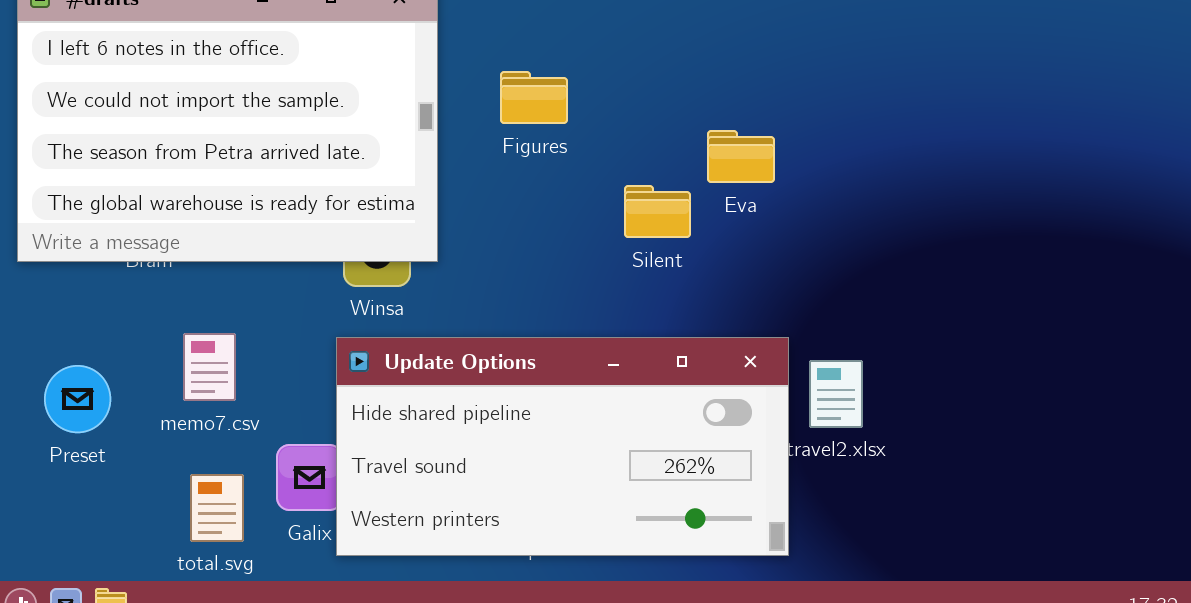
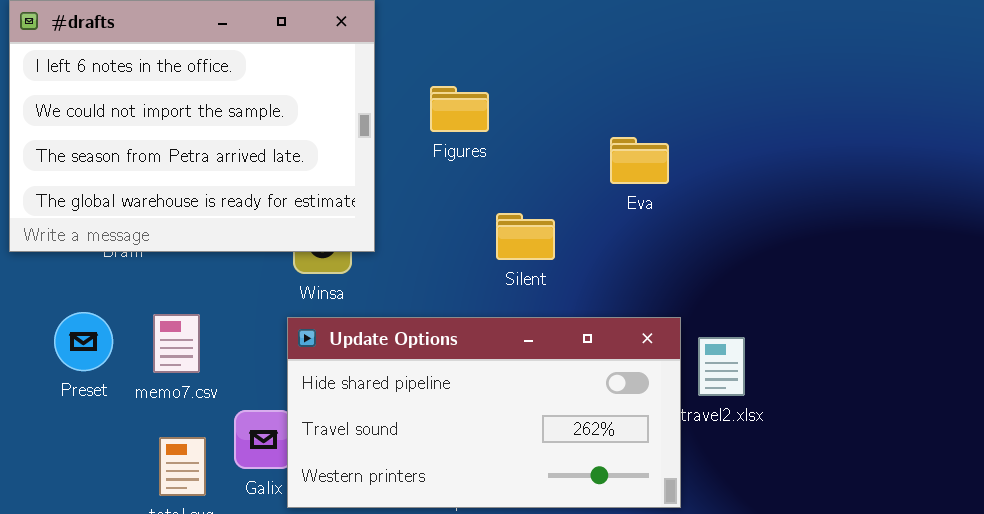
Silent: [624,185,691,238] -> [496,213,555,260], moved
Preset: [44,365,111,433] -> [54,312,113,371], moved

